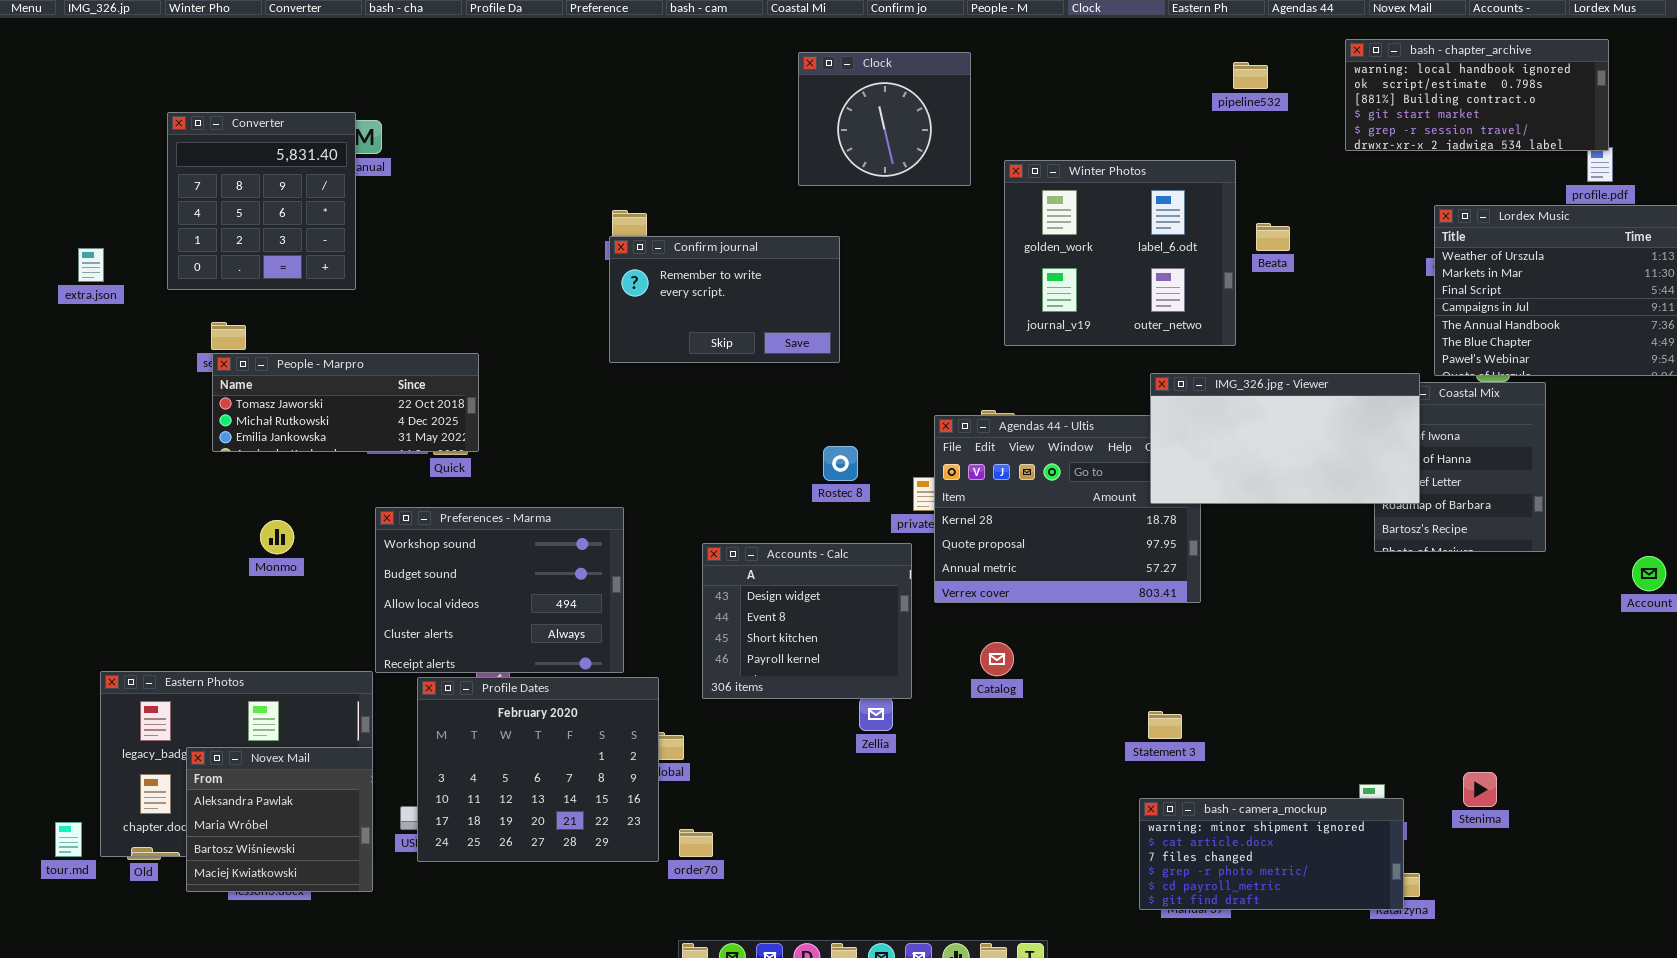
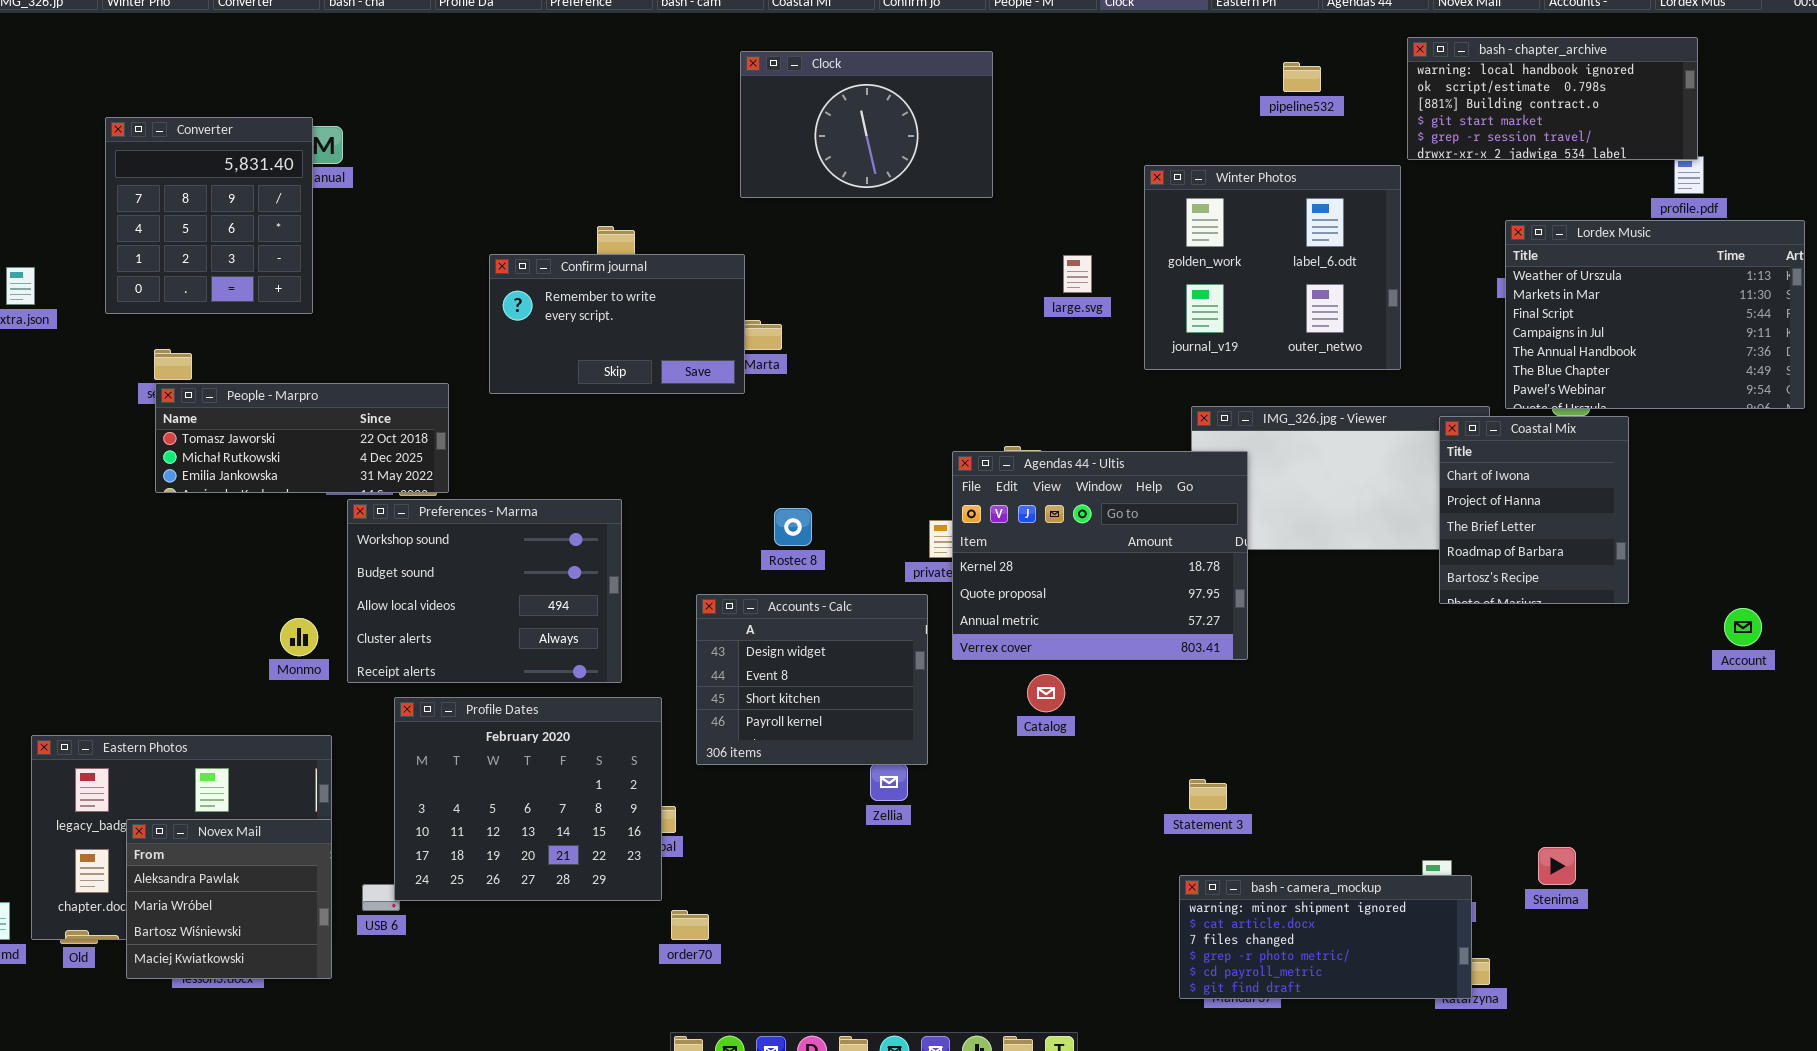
Clock: [798,52,971,186] -> [740,51,993,198], resized
Winter Photos: [1004,160,1236,346] -> [1144,165,1401,370], moved
Confirm journal: [609,236,840,363] -> [489,254,745,394], moved
Coastal Mix: [1374,382,1546,552] -> [1439,416,1629,604], raised
Agendas 44 - Ultis: [934,415,1201,603] -> [952,451,1248,660], raised
Rostec 8: [823,446,858,481] -> [774,508,812,546], moved
Preferences - Marma: [375,507,624,673] -> [347,499,622,683], moved
Monmo: [260,520,294,554] -> [280,618,318,656], moved
Catalog: [980,642,1014,676] -> [1027,674,1065,712], moved
Profile Dates: [417,677,659,862] -> [394,697,662,901], moved

